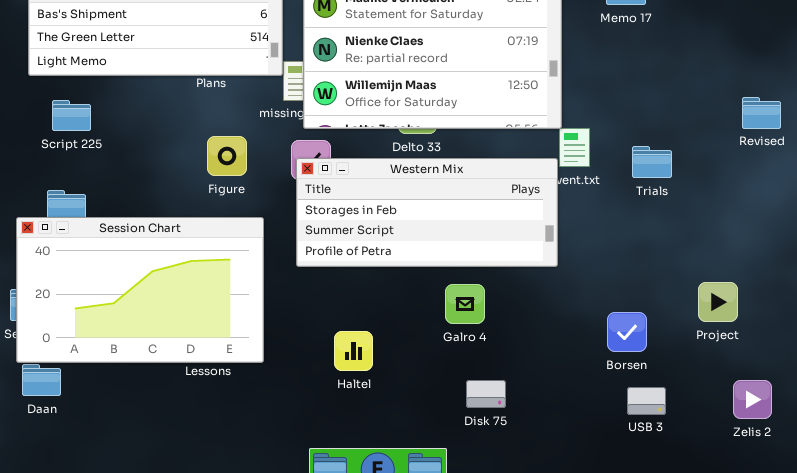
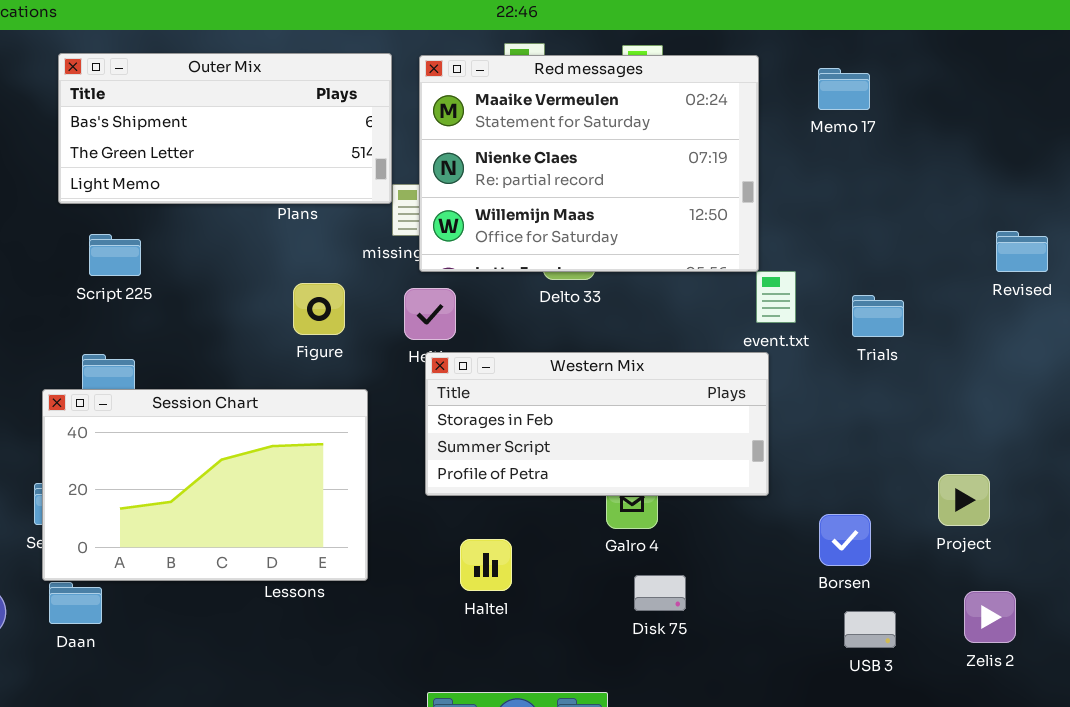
Western Mix: [296,158,558,267] -> [425,352,769,496], moved
Disk 75: [466,380,506,408] -> [634,575,686,611], moved
Zelis 2: [733,380,772,419] -> [964,591,1016,643], moved

